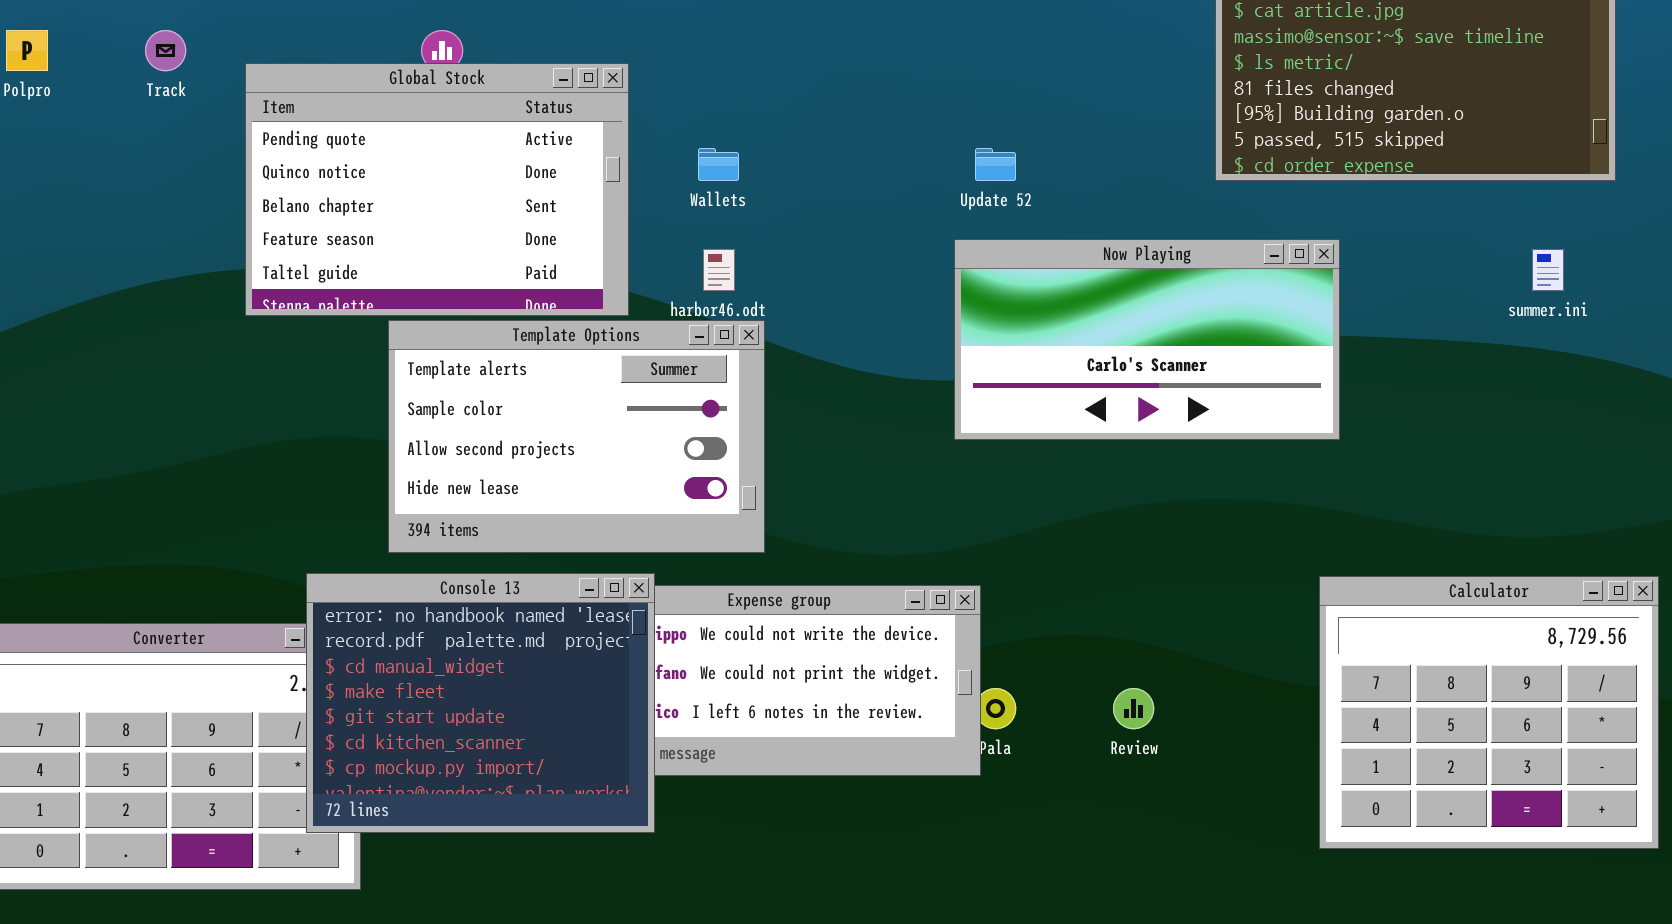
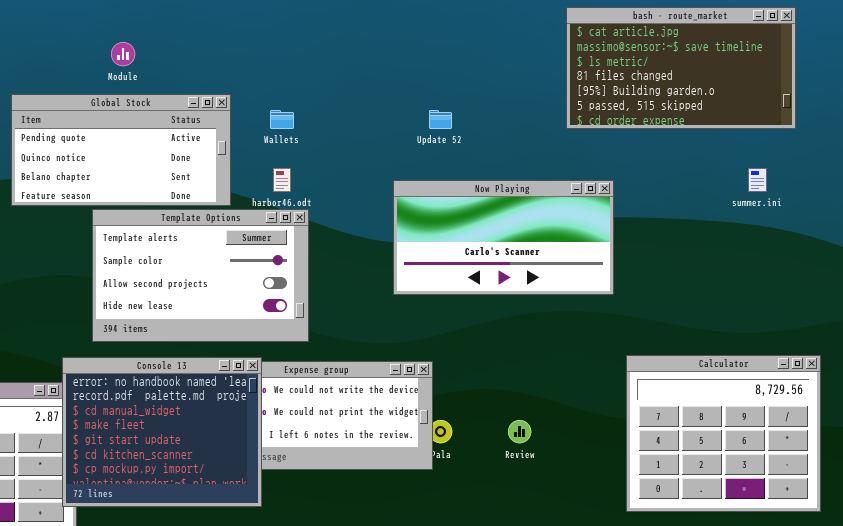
Global Stock: [245,63,629,316] -> [11,94,231,206], resized
Now Playing: [954,239,1340,440] -> [393,180,614,295], moved
Console 13: [306,573,655,833] -> [62,357,262,507], moved

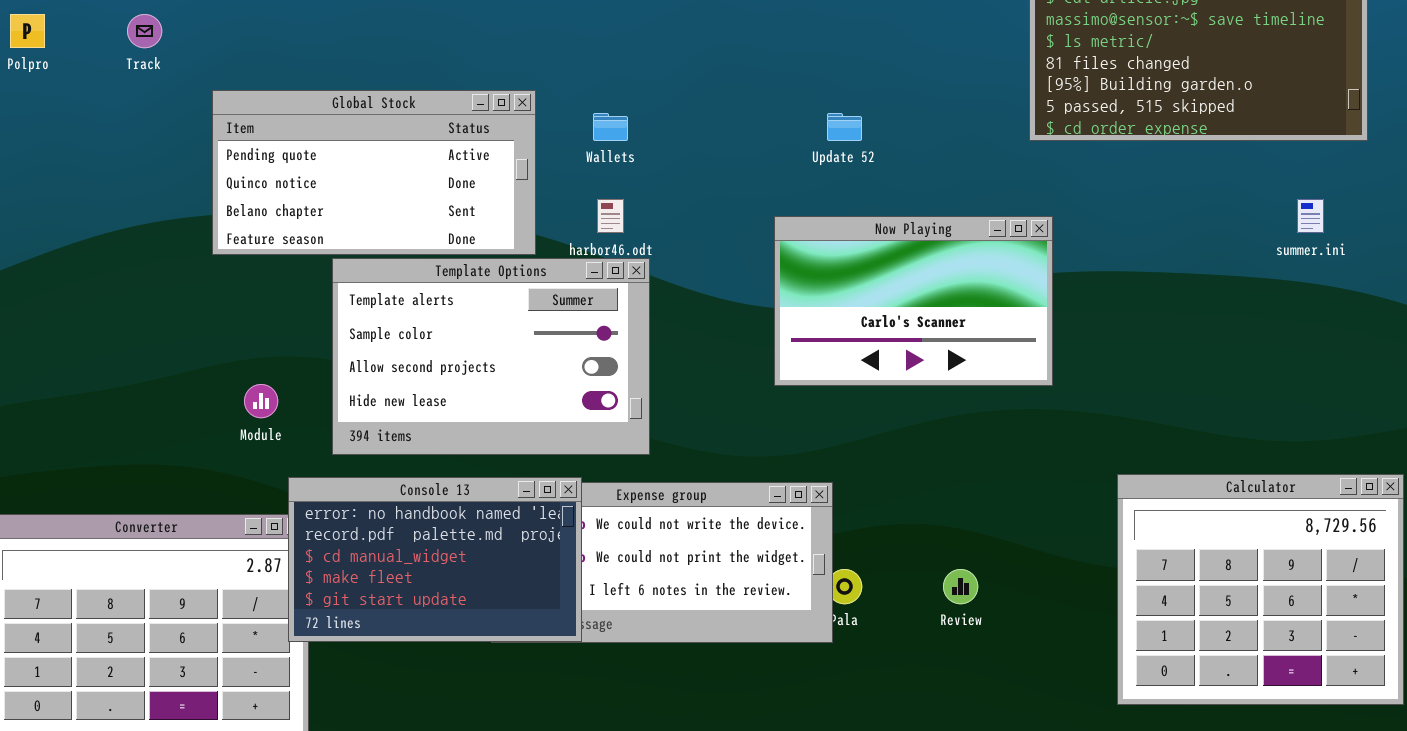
Module: [111,42,135,66] -> [244,384,278,418], moved
Now Playing: [393,180,614,295] -> [774,216,1053,386], resized
Console 13: [62,357,262,507] -> [288,477,582,642], resized

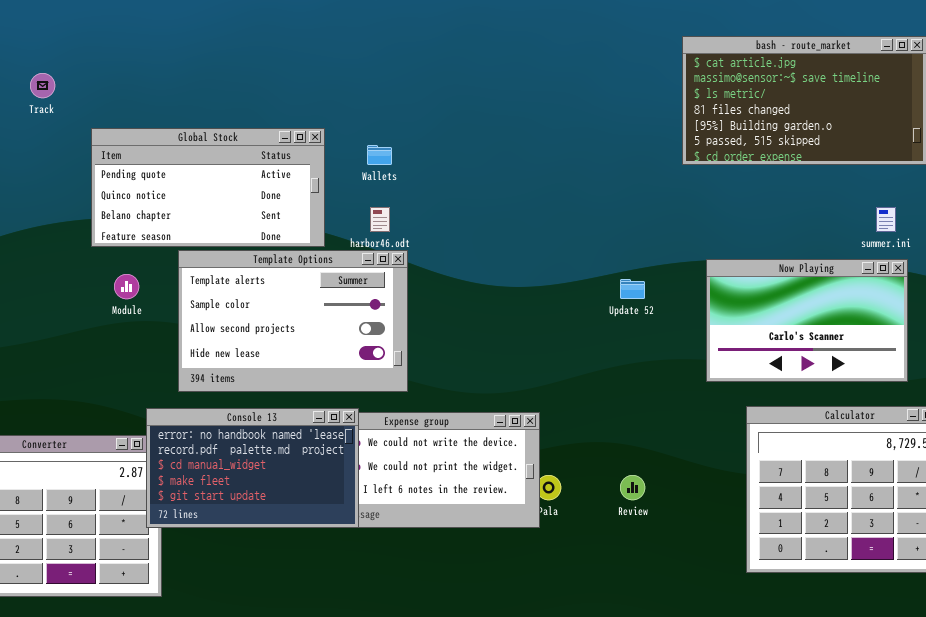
Update 52: [827,113,862,141] -> [620,279,645,299], moved
Now Playing: [774,216,1053,386] -> [706,259,908,382], moved
Module: [244,384,278,418] -> [114,274,139,299], moved

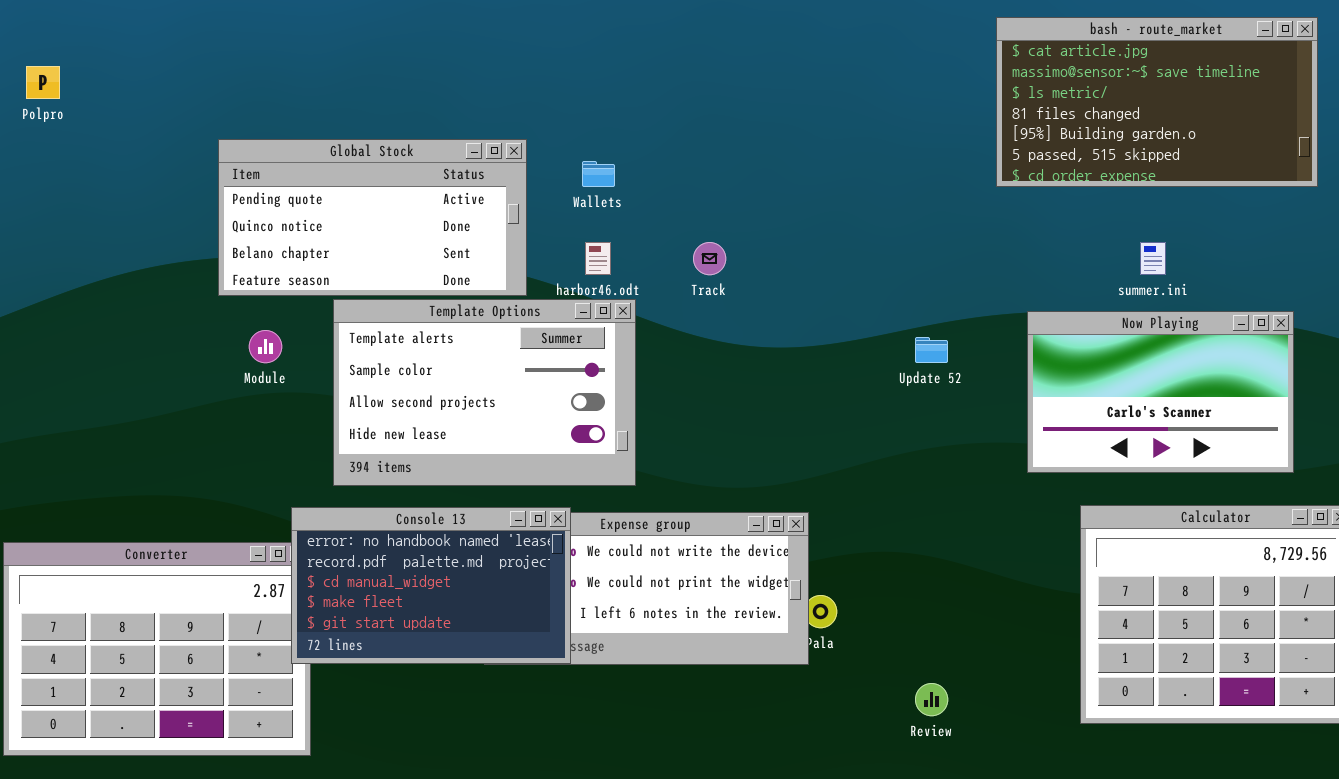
Track: [30,73,55,98] -> [693,242,726,275], moved
summer.ini: [876,207,896,232] -> [1140,242,1166,275], moved
Review: [620,475,645,500] -> [915,683,948,716], moved

